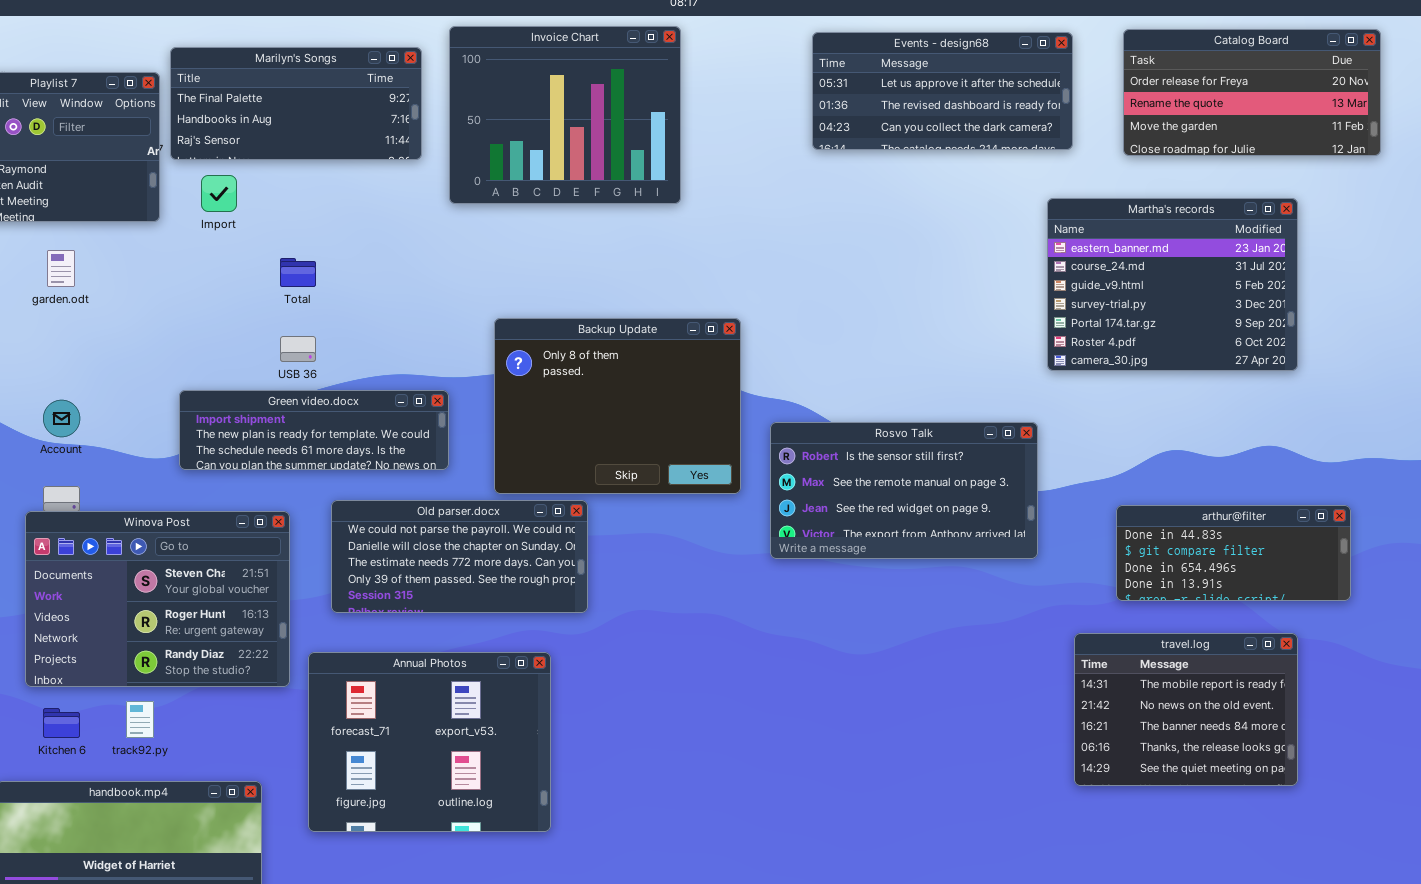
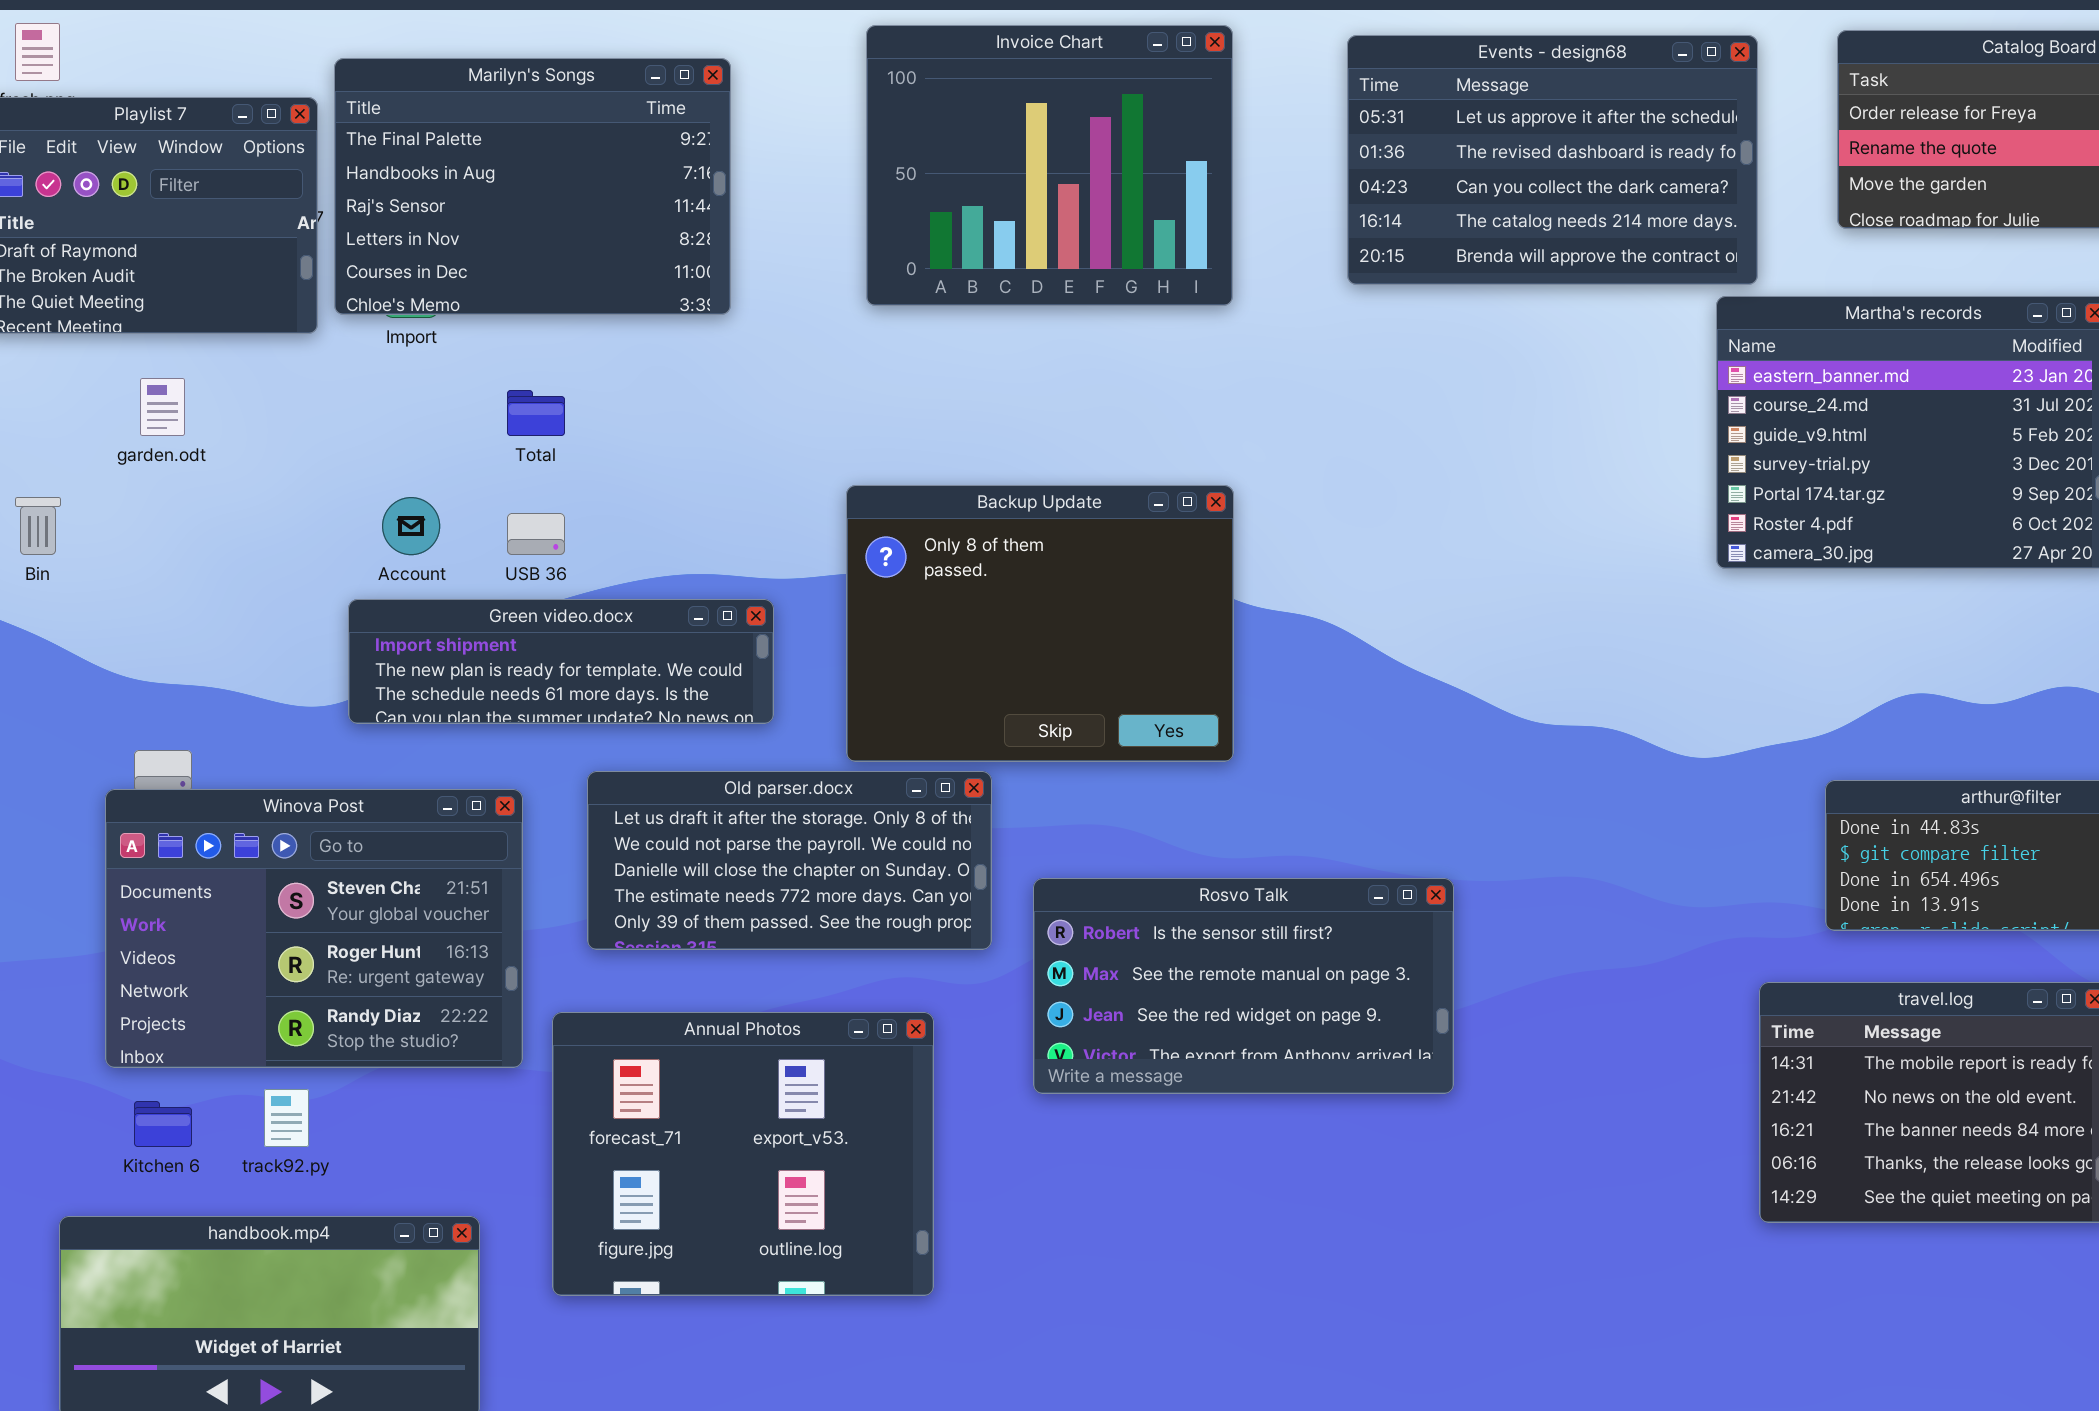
Invoice Chart: [449,26,681,204] -> [866,25,1233,306], moved
Events - design68: [812,32,1073,150] -> [1347,35,1758,285], resized
Marilyn's Songs: [170,47,422,160] -> [334,58,731,315], resized
Account: [43,400,80,437] -> [382,497,440,555], moved
Rosvo Talk: [770,422,1038,559] -> [1033,878,1454,1094], moved
Old parser.docx: [331,500,588,613] -> [587,771,992,950], scrolled up 1 row

